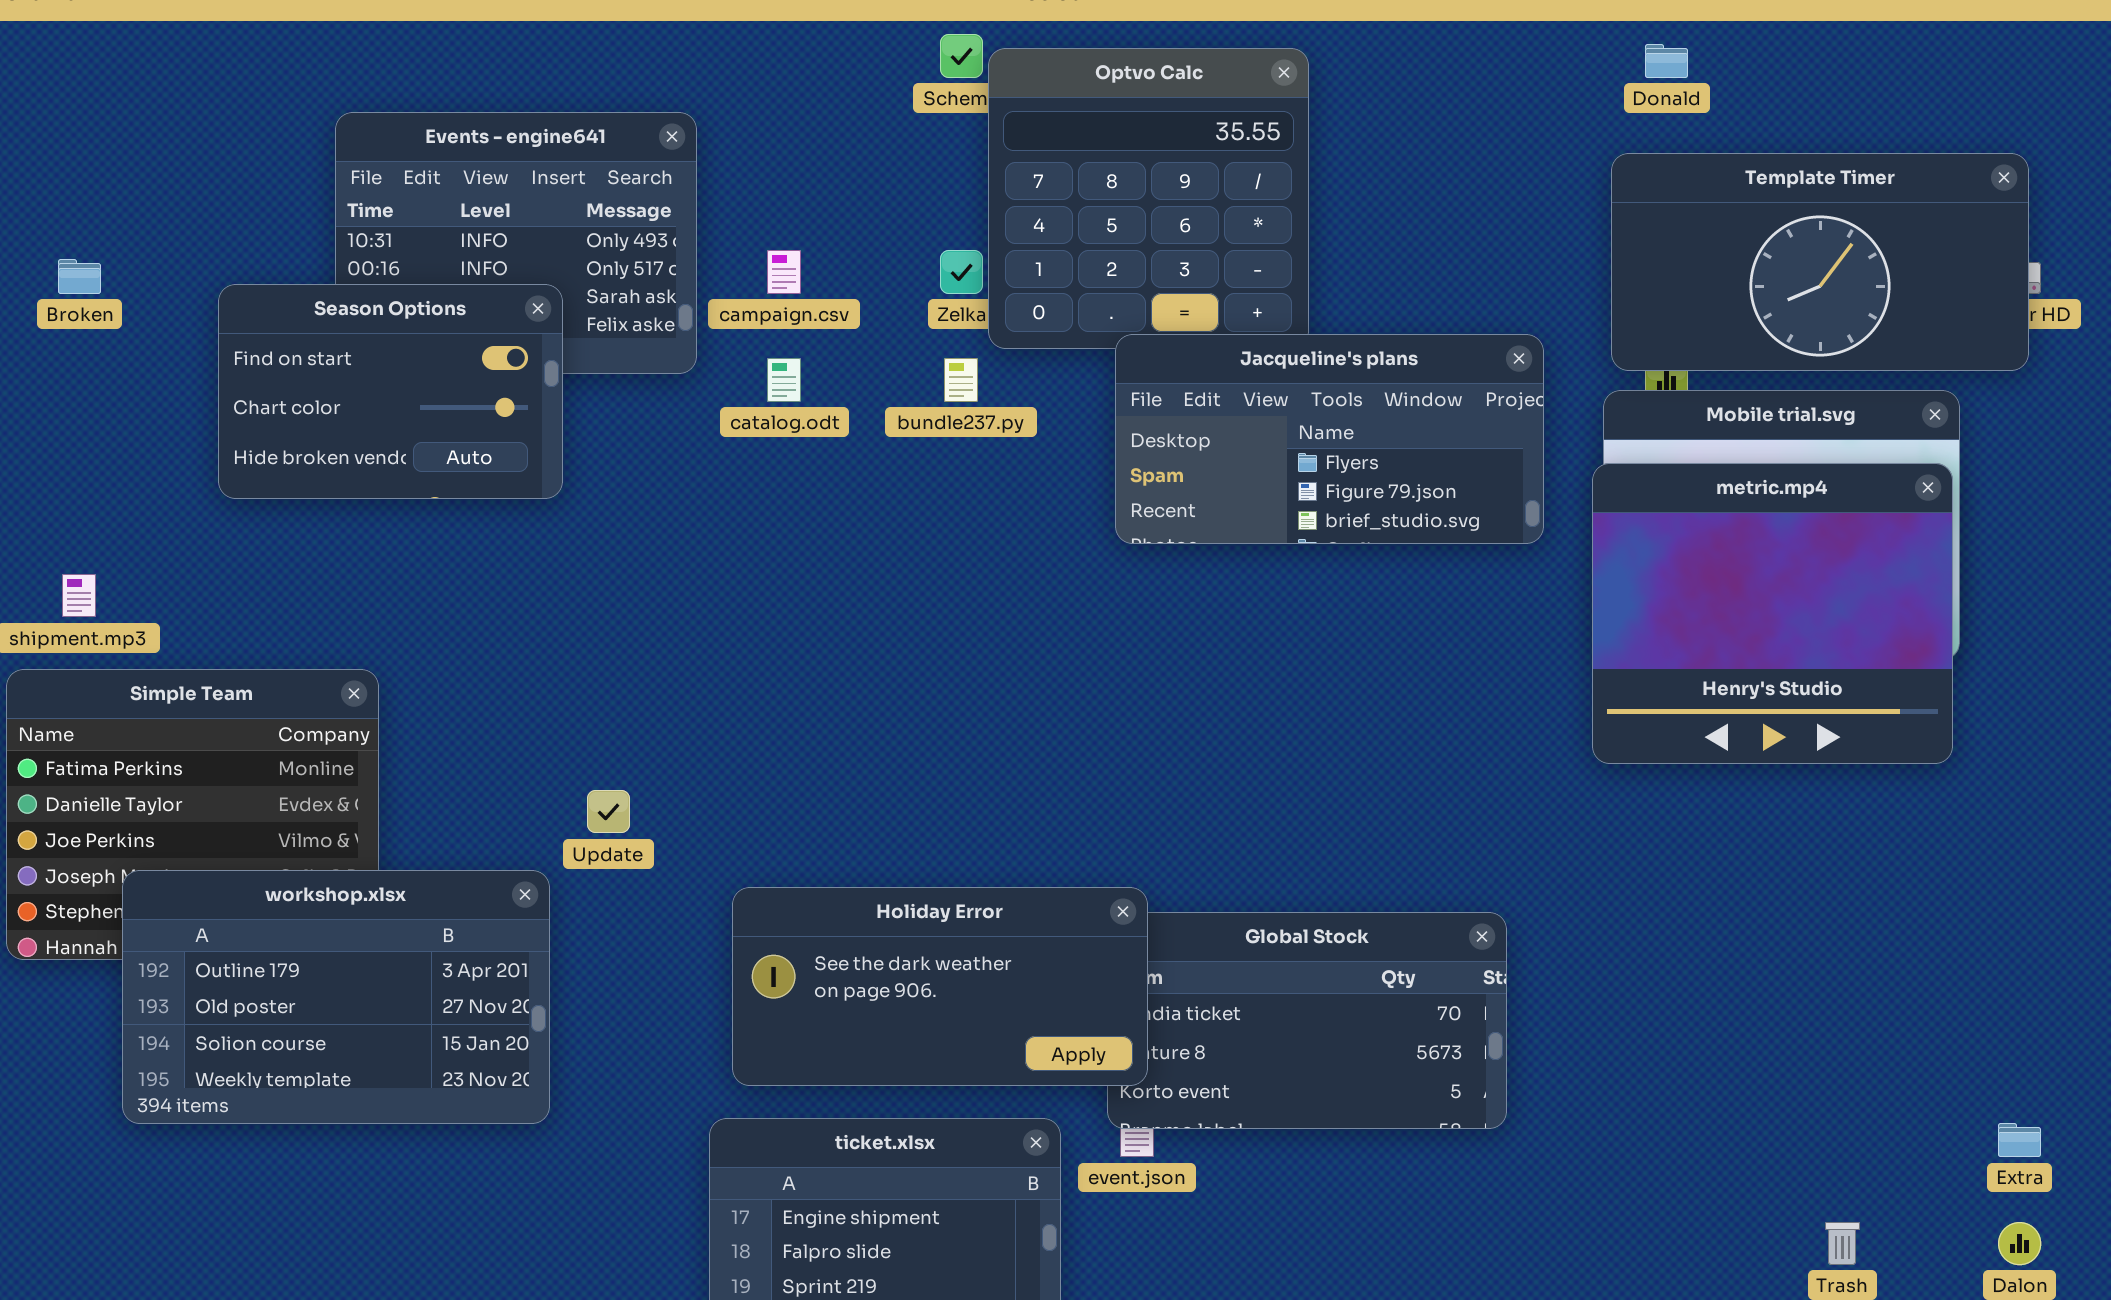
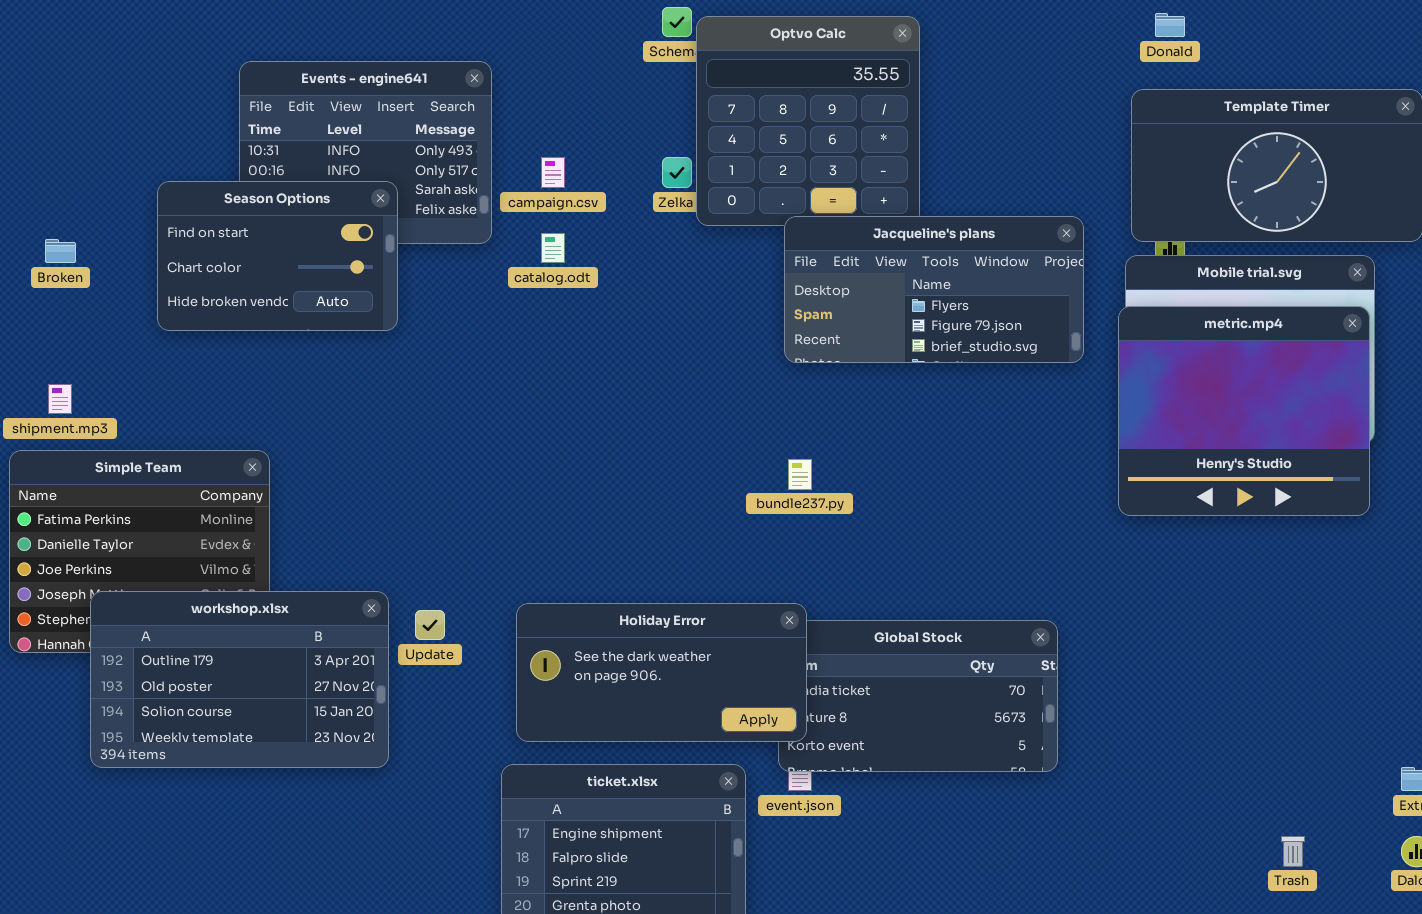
Broken: [58,259,101,294] -> [45,239,76,263], moved
bundle237.py: [944,358,978,402] -> [788,459,812,490], moved
Update: [587,790,630,833] -> [415,610,445,640], moved

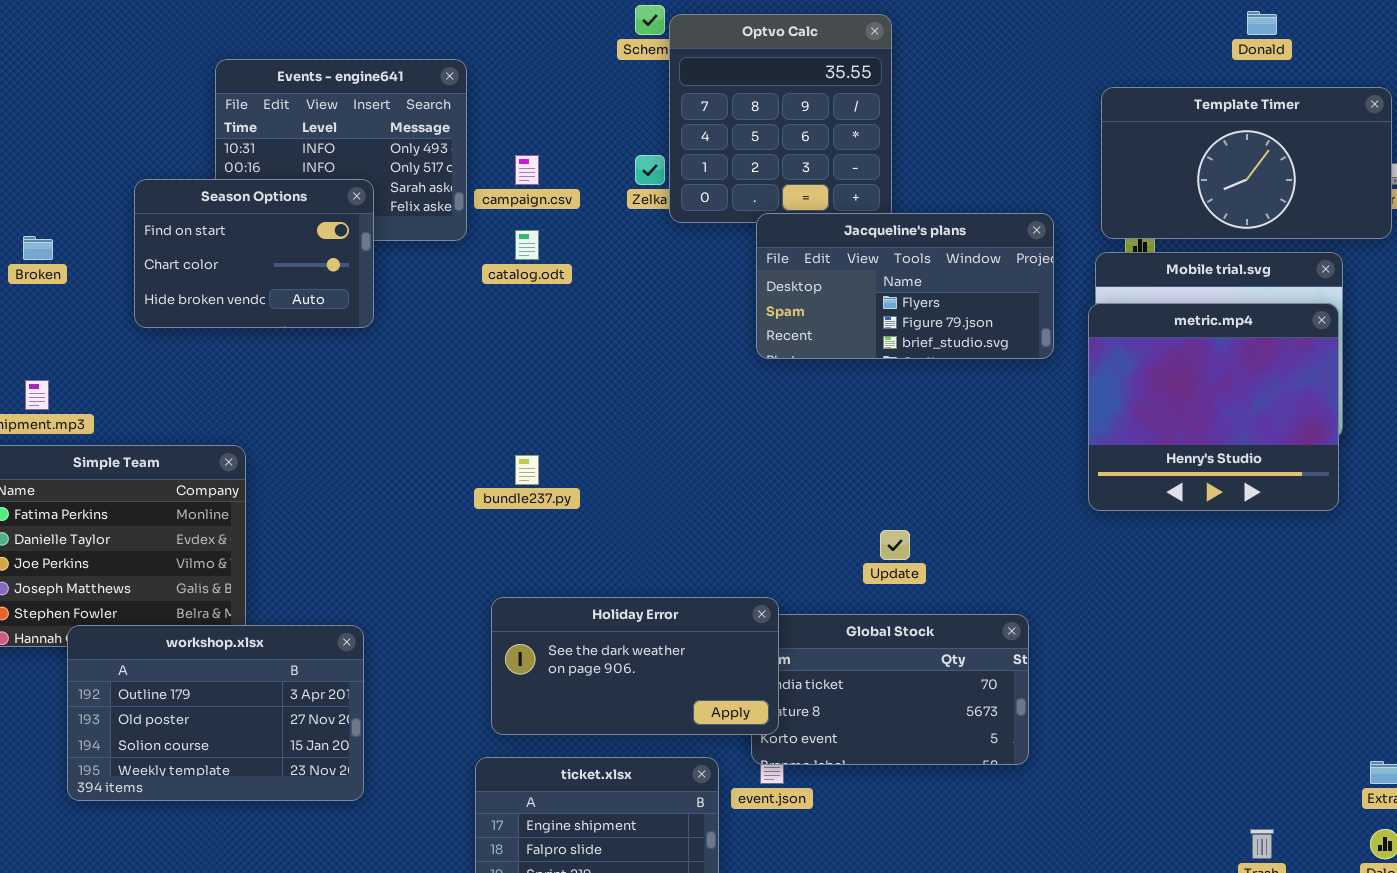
Donald: [1155,13,1185,37] -> [1247,11,1277,35], moved
bundle237.py: [788,459,812,490] -> [515,455,539,485], moved
workshop.xlsx: [90,591,389,768] -> [67,625,364,801], moved
Update: [415,610,445,640] -> [880,530,910,560], moved

